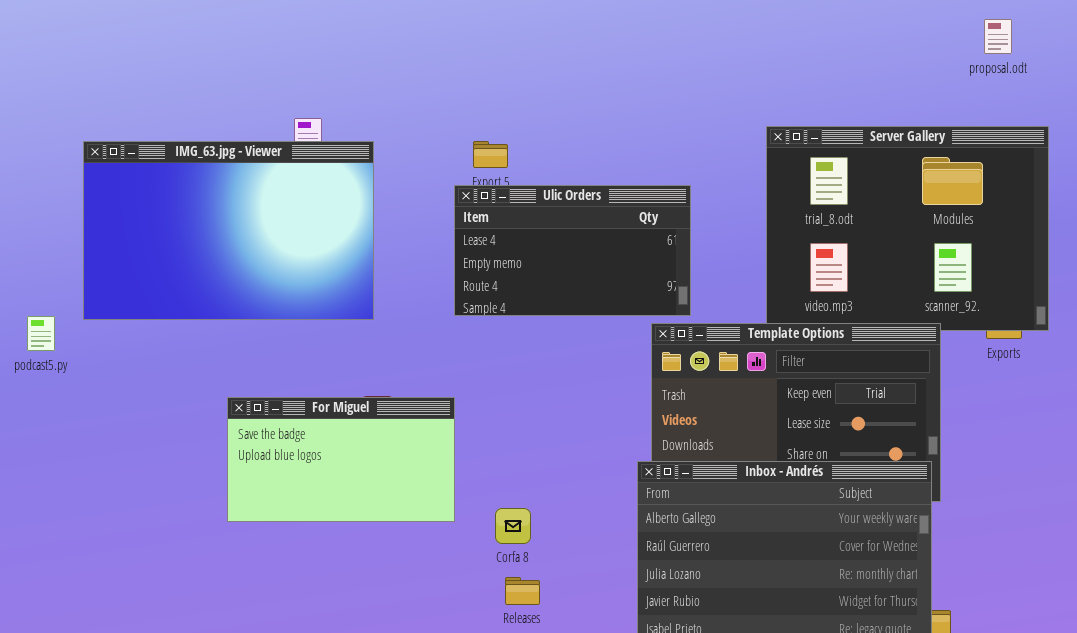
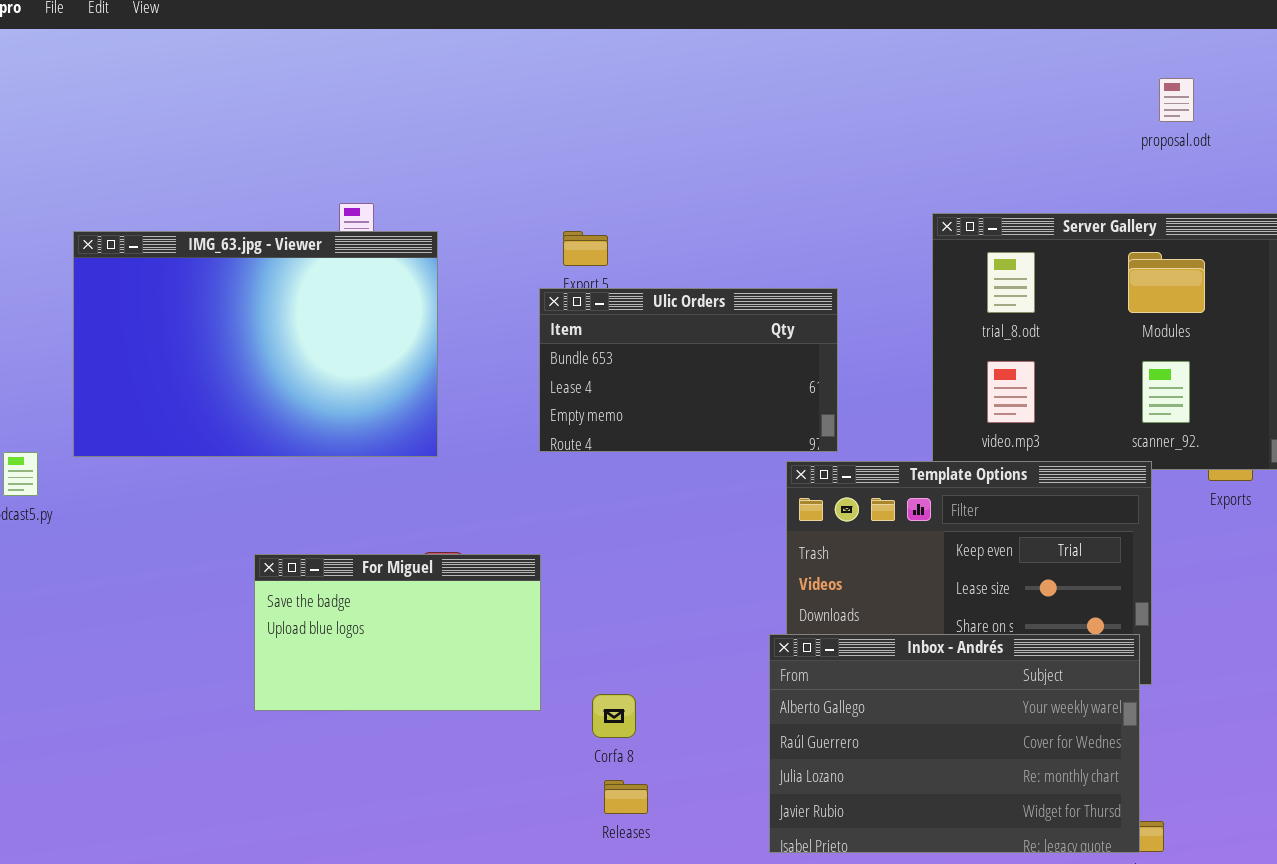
proposal.odt: [984,19,1012,54] -> [1159,78,1194,122], moved
Ulic Orders: [454,185,691,316] -> [539,288,838,452], scrolled up 1 row

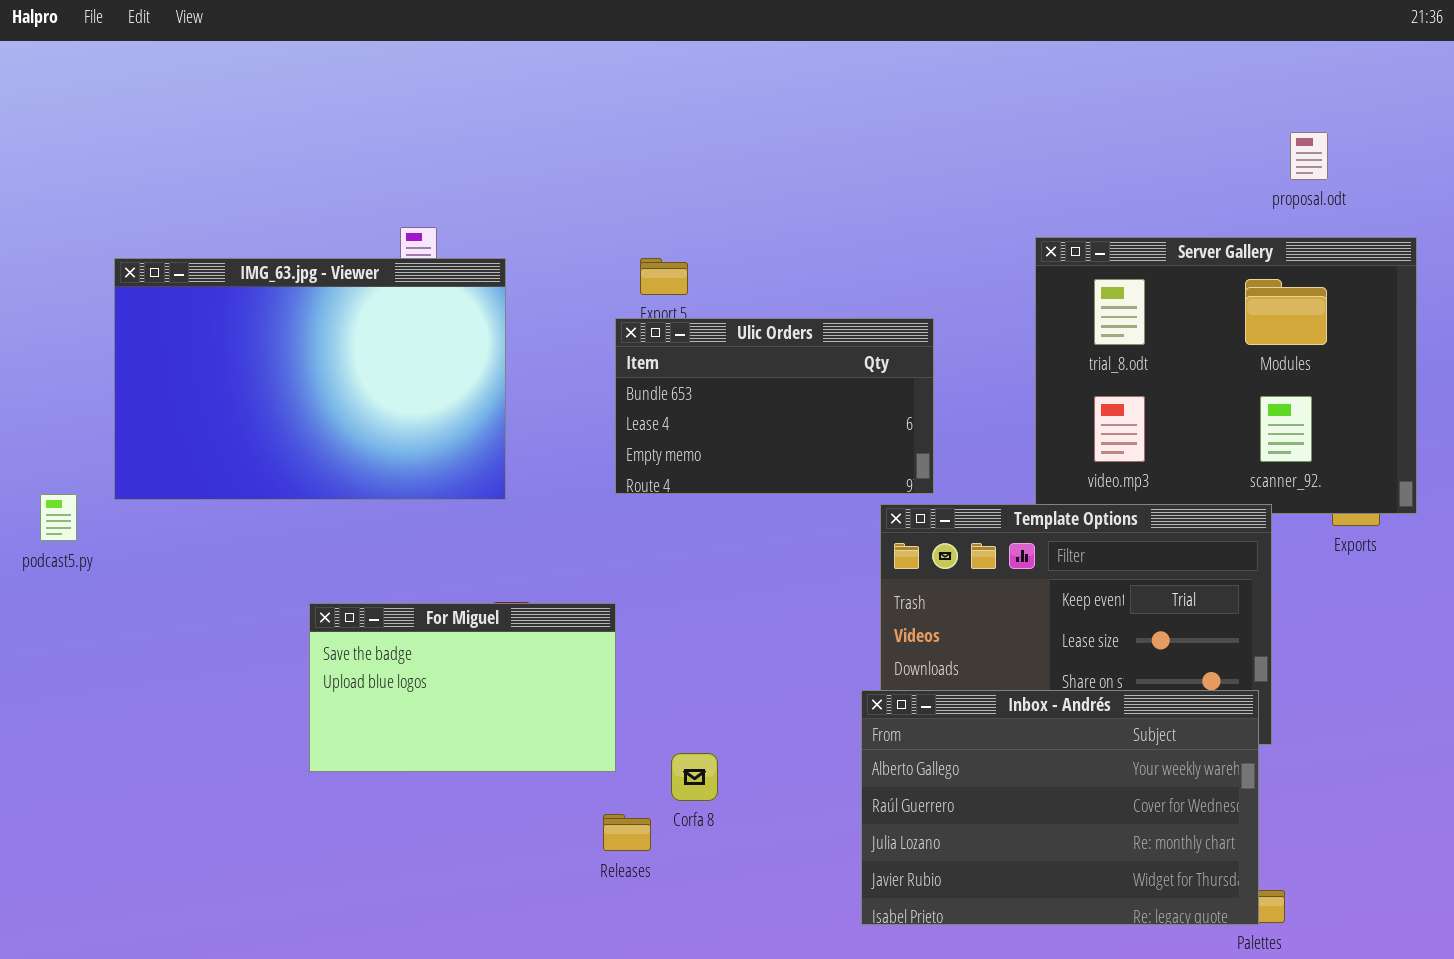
proposal.odt: [1159,78,1194,122] -> [1290,132,1328,180], moved
Releases: [604,780,648,814] -> [603,814,651,851], moved

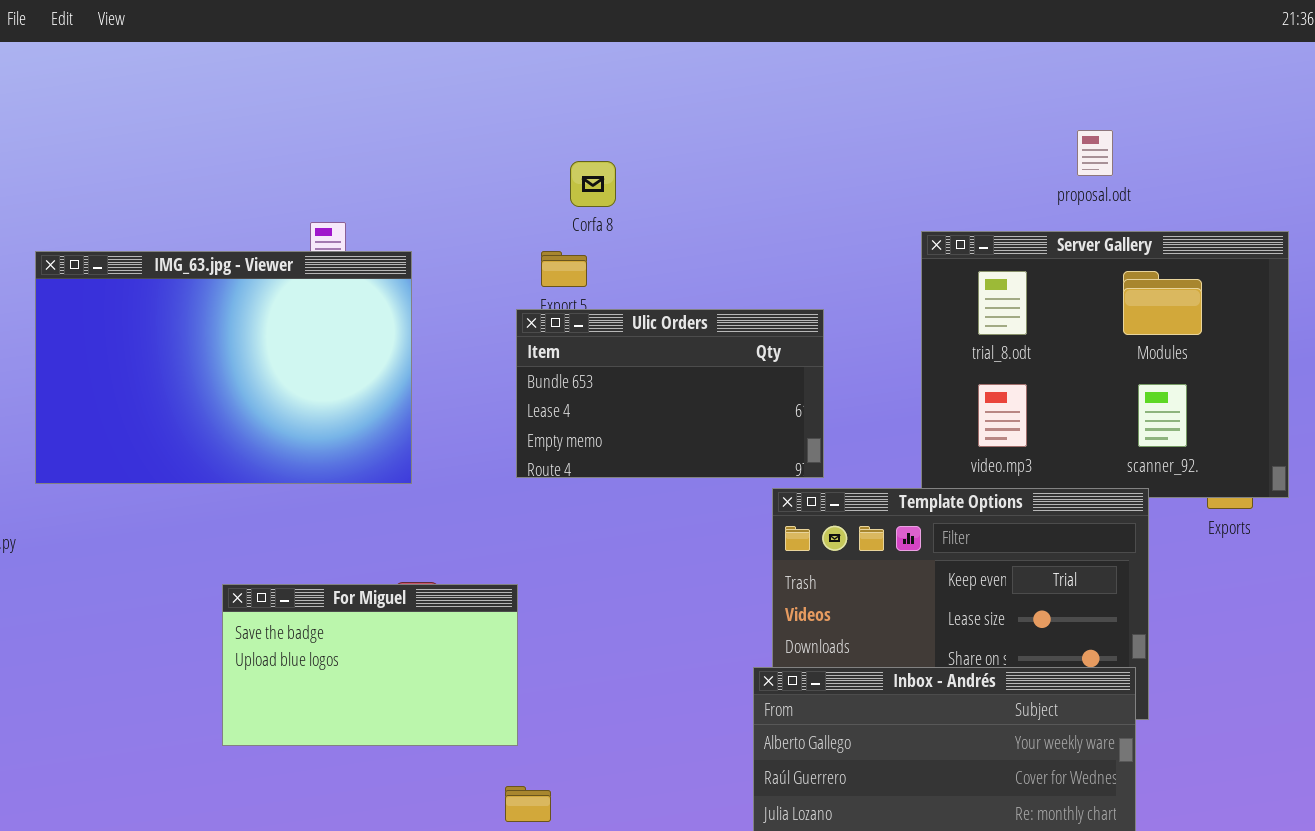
proposal.odt: [1290,132,1328,180] -> [1077,130,1113,176], moved
Corfa 8: [671,753,718,801] -> [570,161,616,207], moved

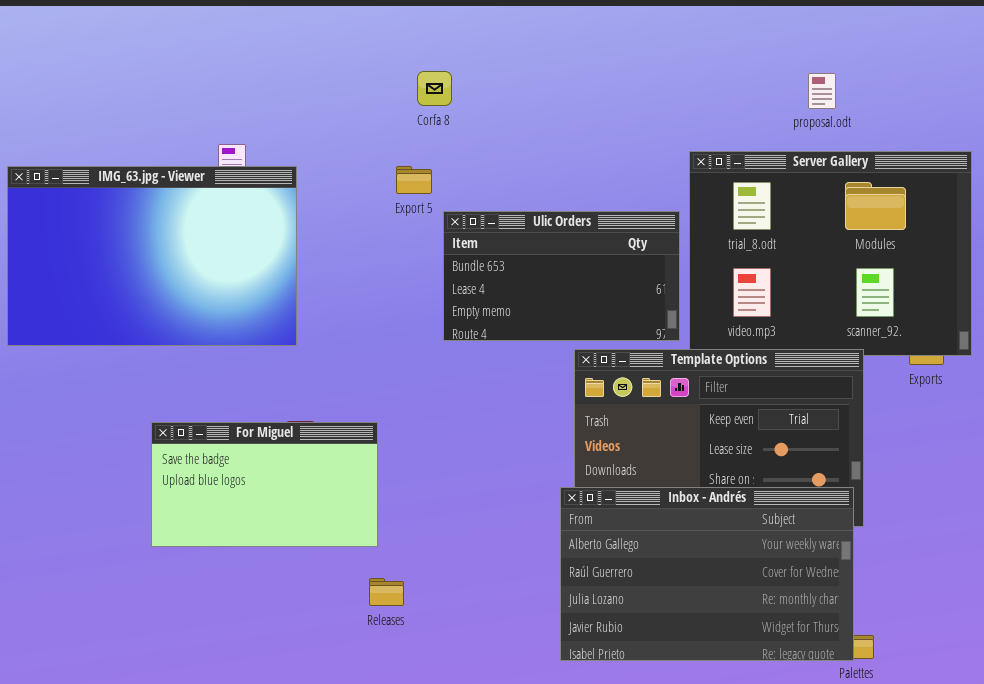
Corfa 8: [570,161,616,207] -> [417,71,452,106], moved
Ulic Orders: [516,309,824,478] -> [443,211,680,341], moved

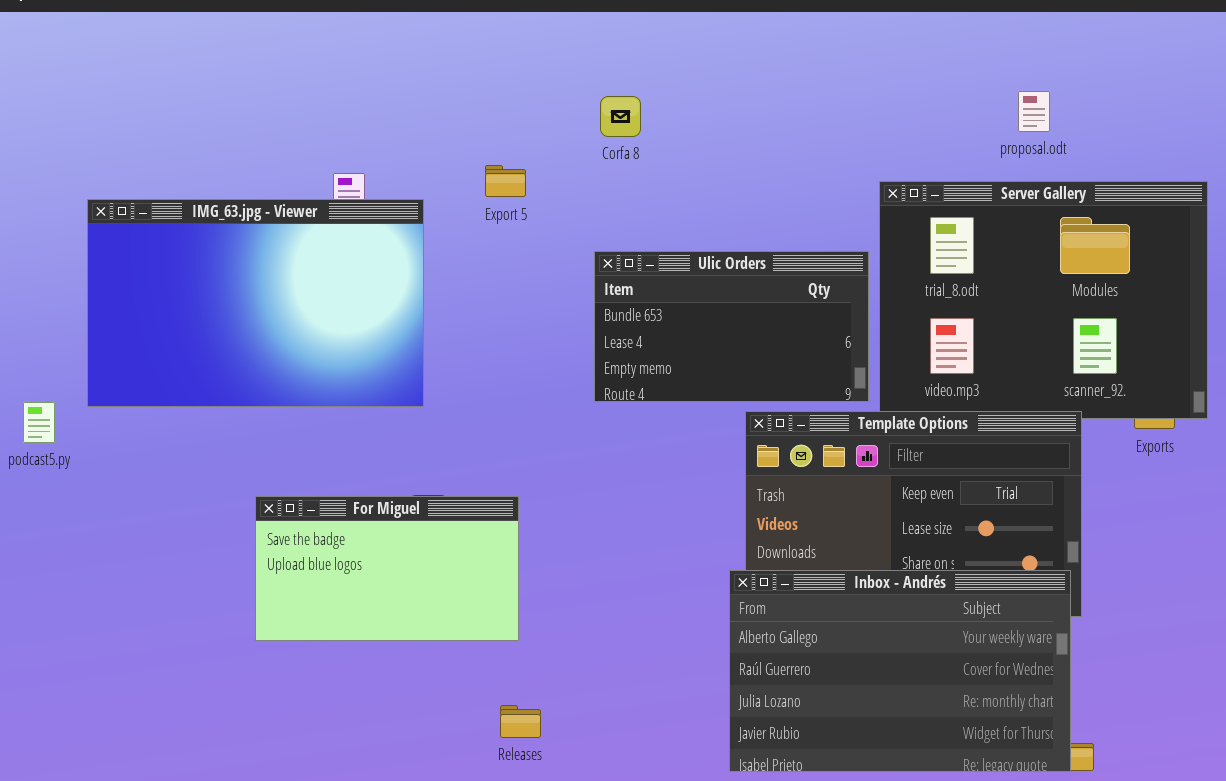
Corfa 8: [417,71,452,106] -> [600,96,641,137], moved
Export 5: [396,166,432,194] -> [485,165,526,197], moved
Releases: [369,578,404,606] -> [500,705,541,738], moved

